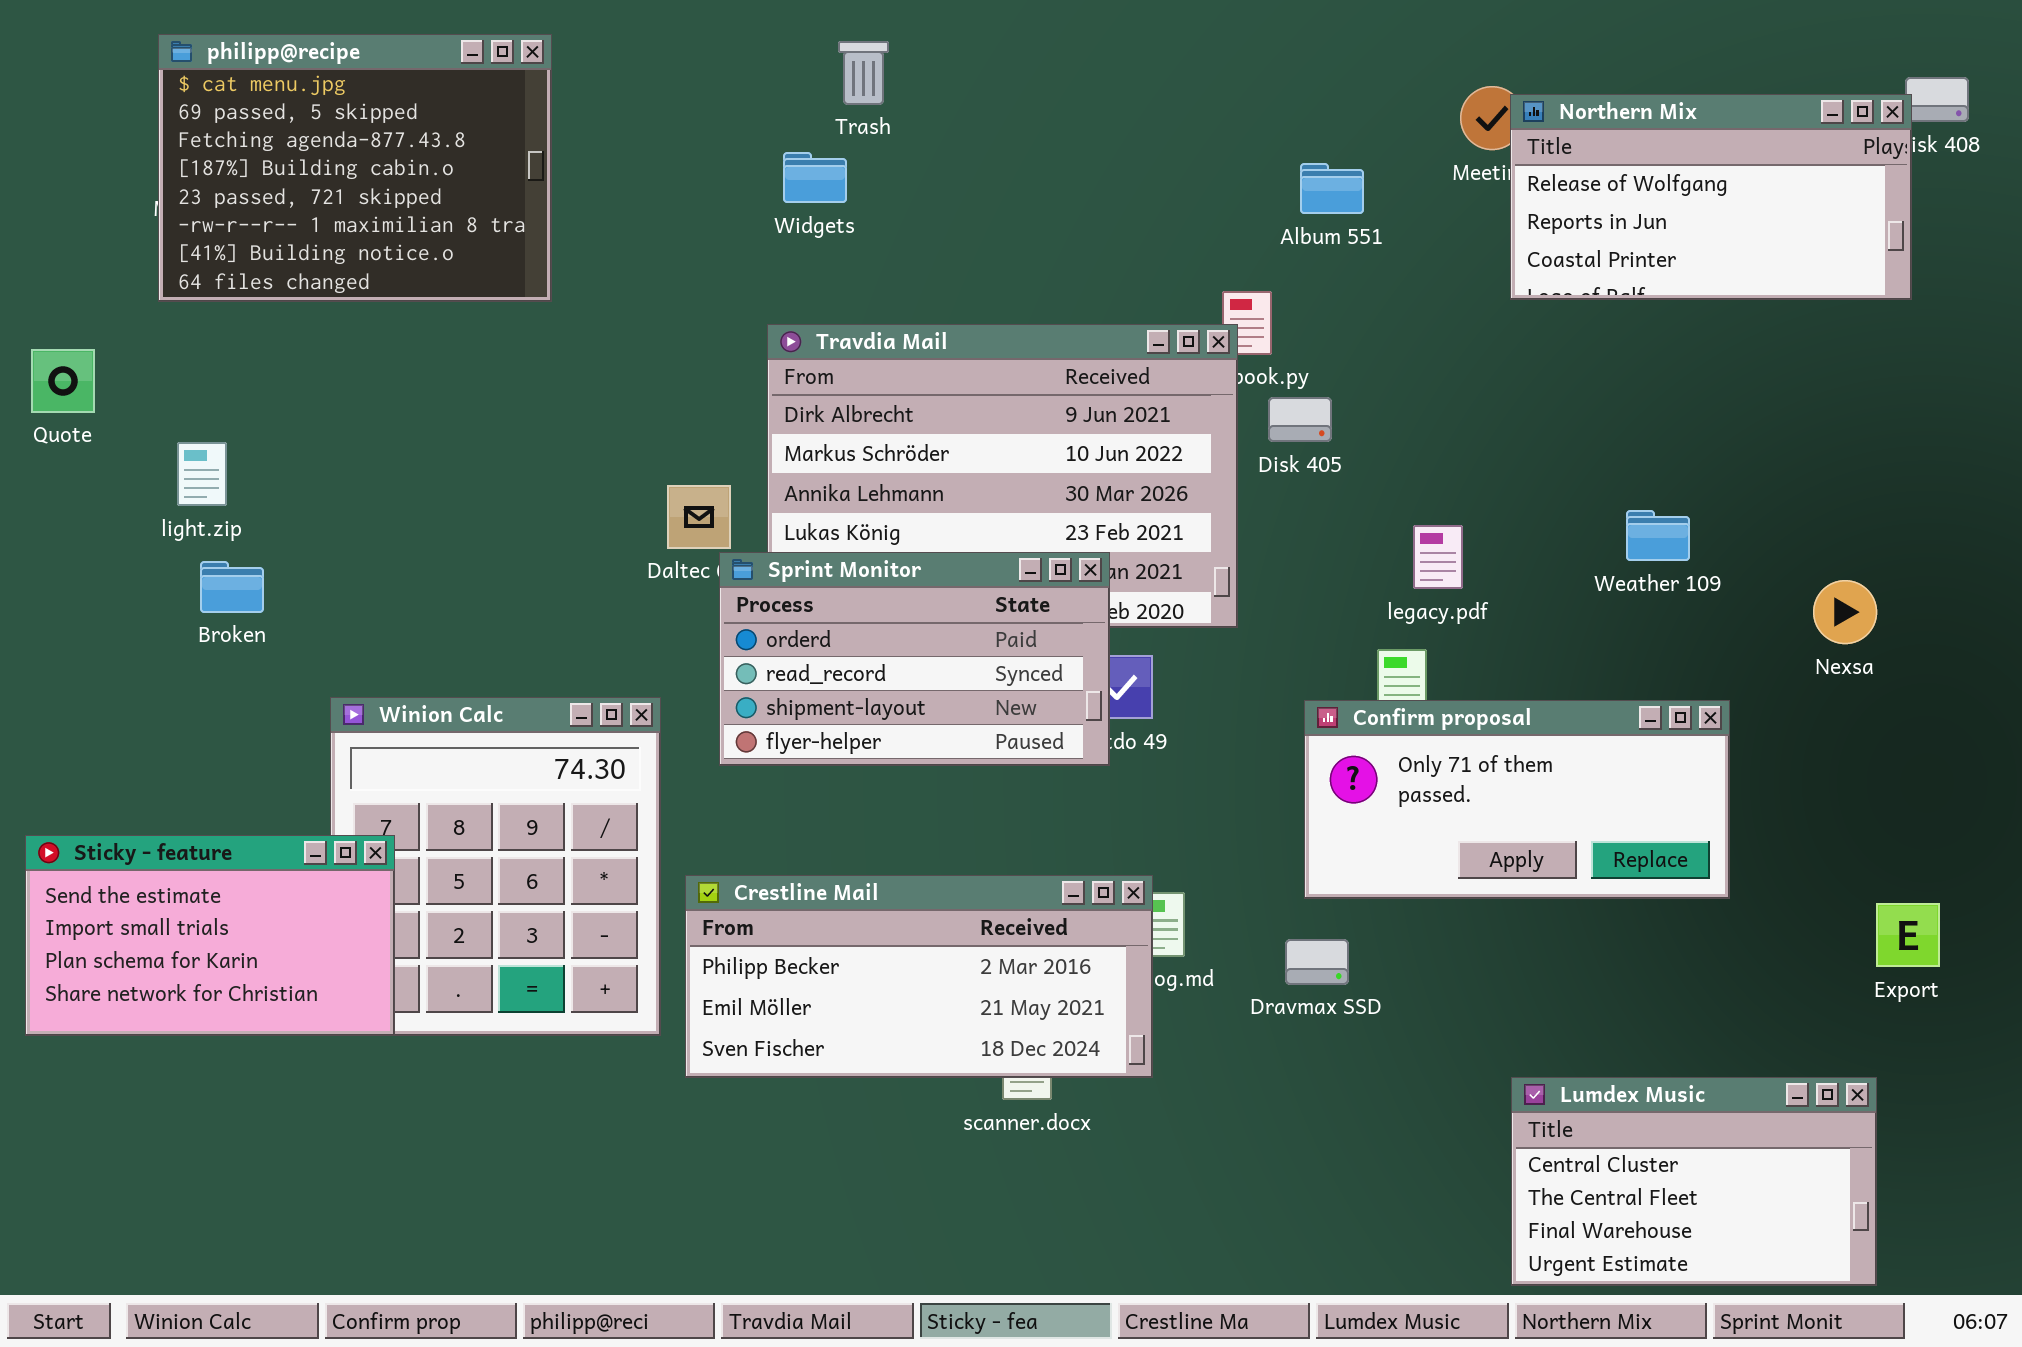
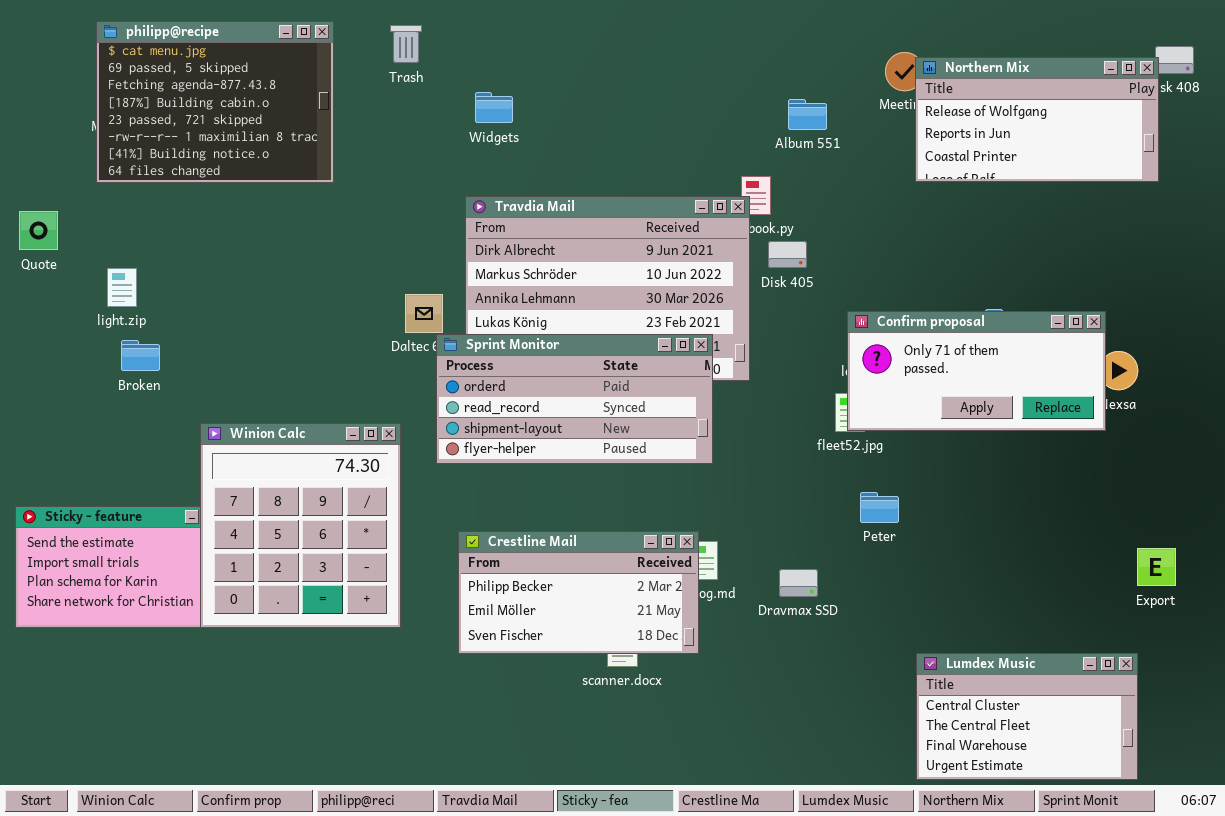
Trash: [838,41,889,105] -> [390,25,422,63], moved
Sprint Monitor: [719,552,1110,766] -> [436,334,713,464], resized
Winion Calc: [330,697,661,1036] -> [200,423,401,628], raised
Confirm proposal: [1304,700,1730,899] -> [847,311,1106,431], moved
Crestline Mail: [685,875,1153,1078] -> [458,531,699,654], resized

